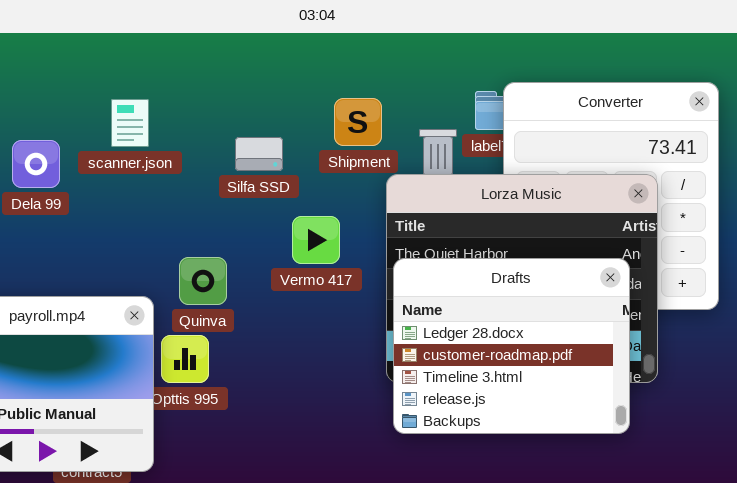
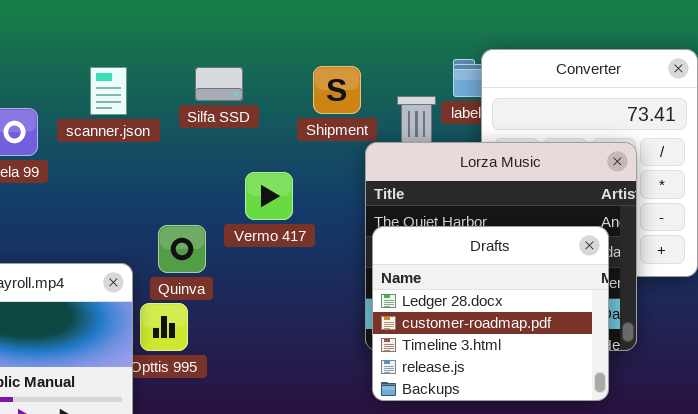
Silfa SSD: [235,137,283,171] -> [195,67,243,101], moved
Vermo 417: [292,216,340,264] -> [245,172,293,220], moved

